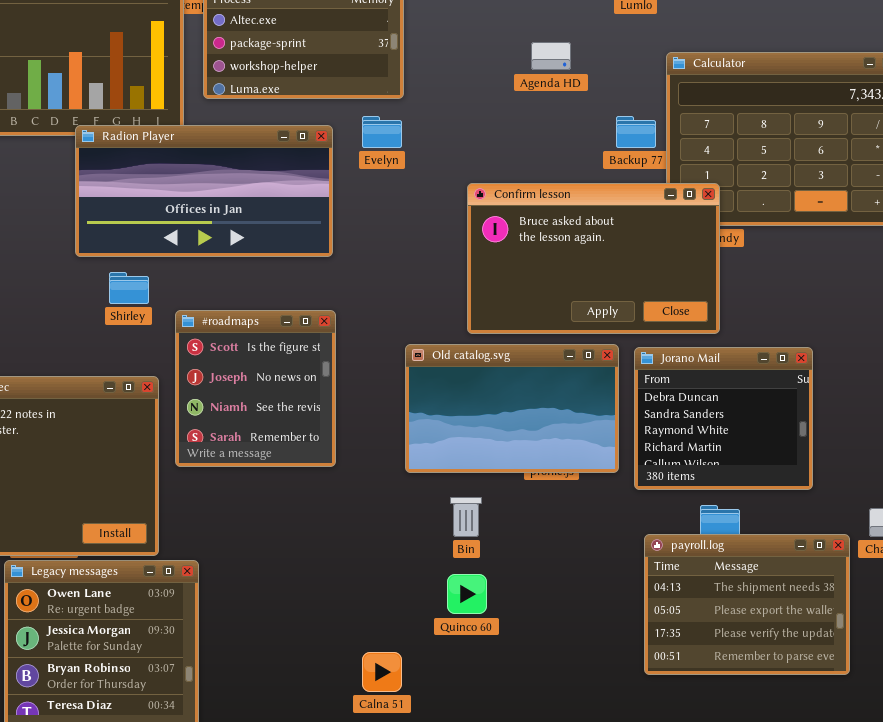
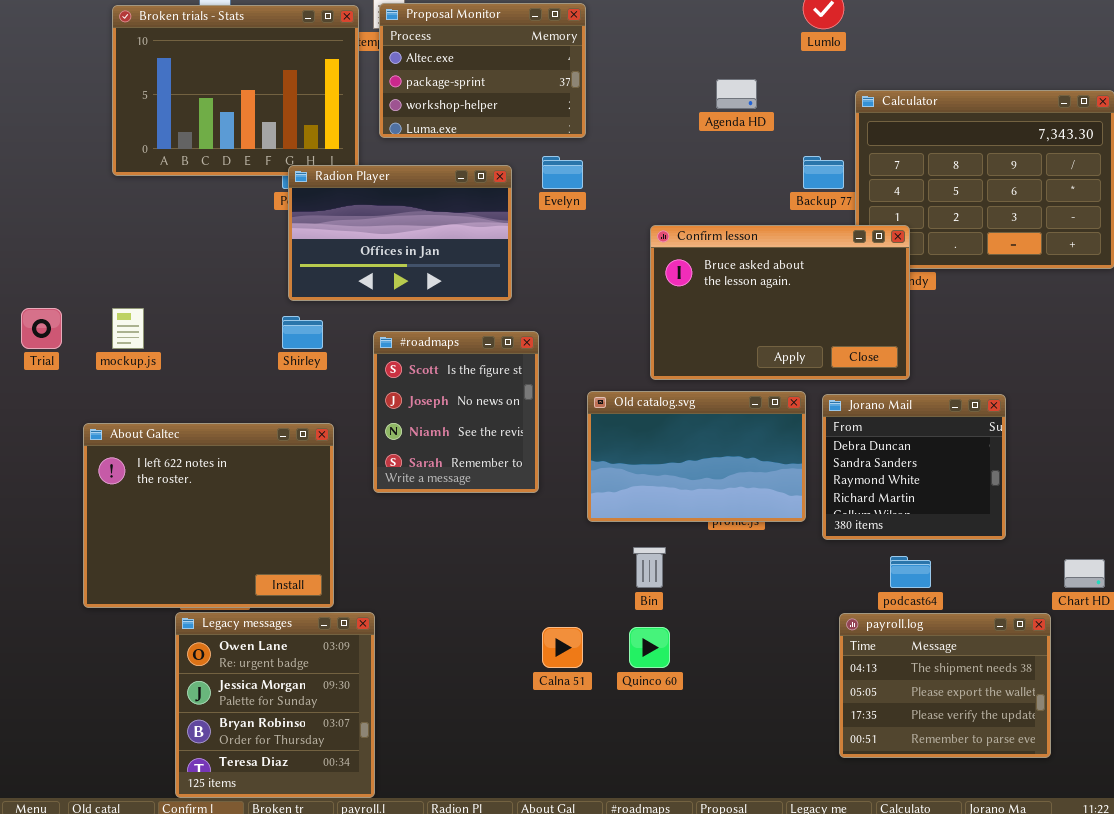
Radion Player: [75,125,333,257] -> [288,165,512,301], resized
#roadmaps: [175,310,336,467] -> [373,331,539,493], moved
payroll.log: [644,534,850,675] -> [839,613,1051,758], moved
Calna 51: [362,652,402,692] -> [542,627,583,668], moved

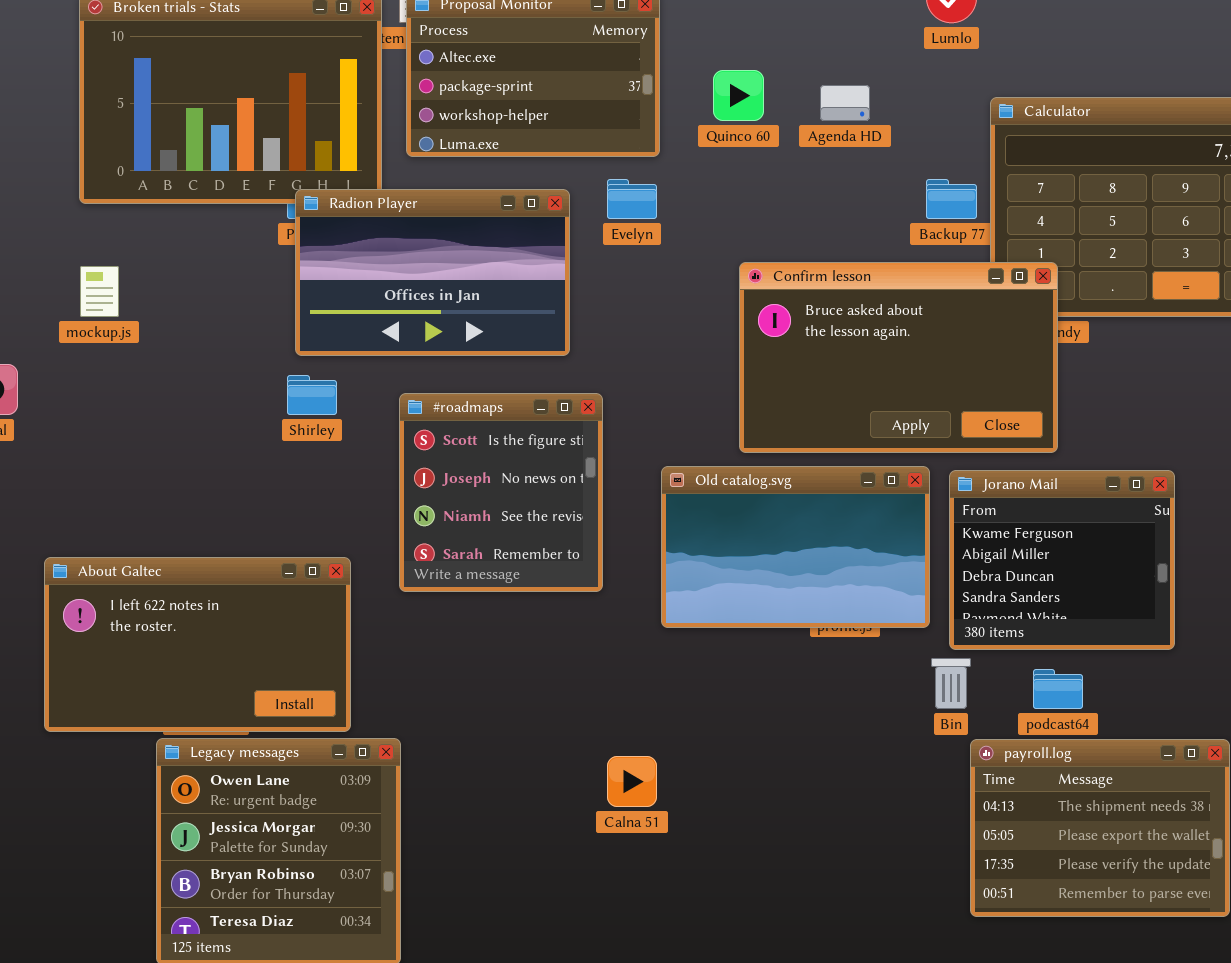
mockup.js: [112,308,144,349] -> [80,266,119,317], moved
Jorano Mail: [822,394,1006,540] -> [949,470,1175,650], scrolled up 2 rows
About Galtec: [83,423,334,608] -> [44,557,351,732], resized
Bin: [633,547,666,588] -> [931,658,971,709], moved
Quinco 60: [629,627,670,668] -> [713,70,764,121], moved

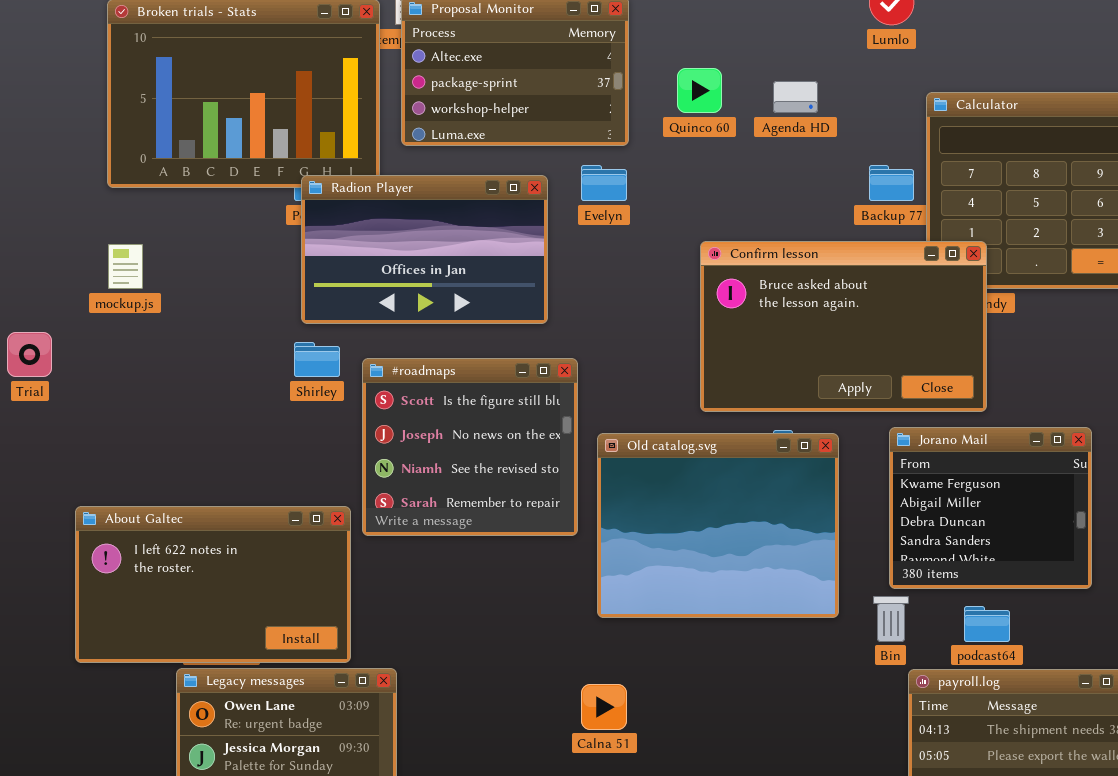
#roadmaps: [399,393,603,592] -> [362,358,578,536], resized
Old catalog.svg: [661,466,930,628] -> [597,433,839,618], moved, resized

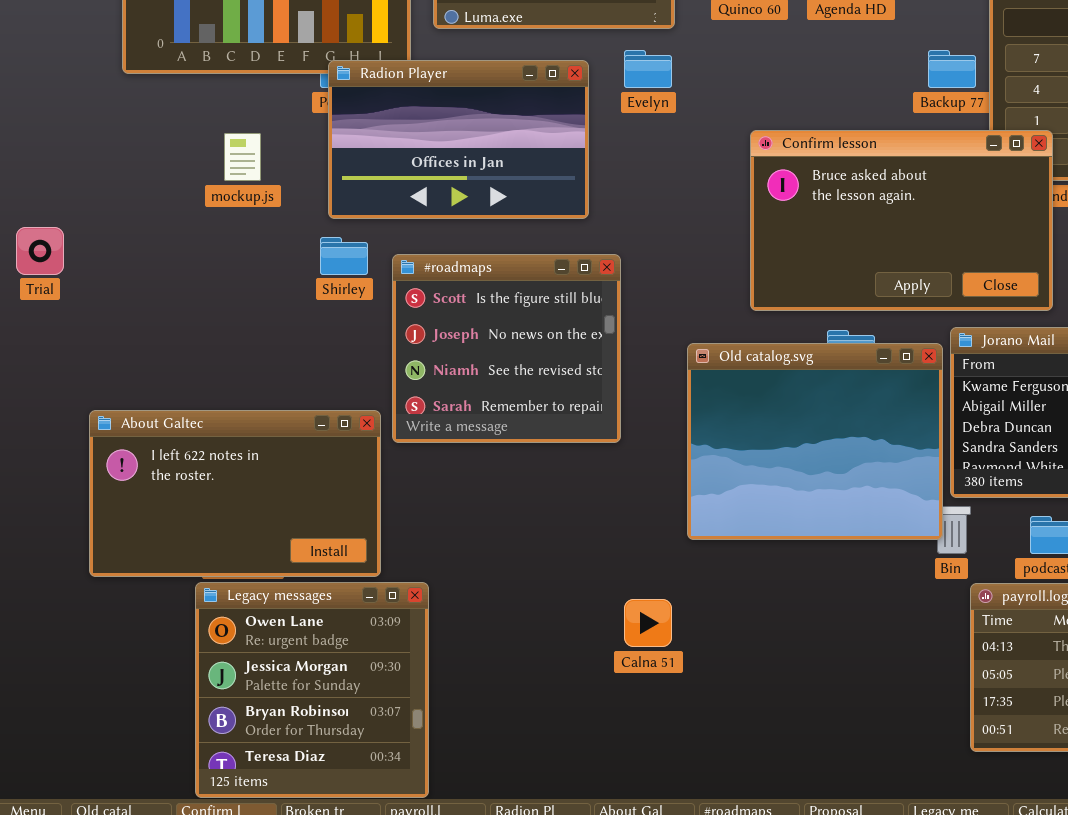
mockup.js: [108,244,143,289] -> [224,133,261,181], moved
Old catalog.svg: [597,433,839,618] -> [687,343,943,540], moved

